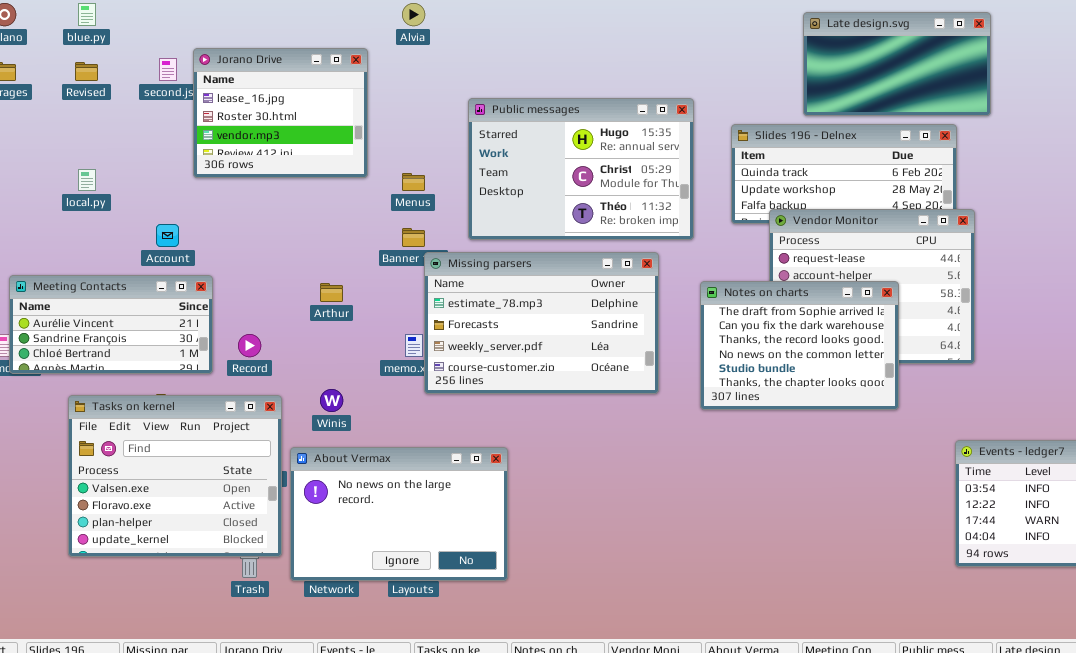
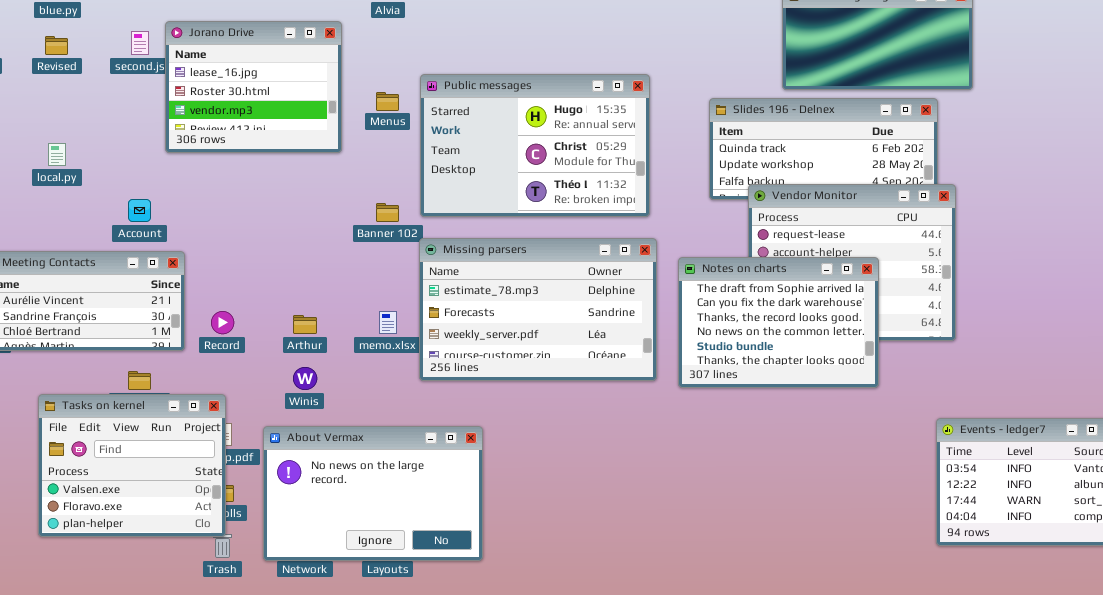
Public messages: [468,98,694,240] -> [420,74,650,217], moved
Menus: [402,173,425,191] -> [376,92,399,111], moved
Missing parsers: [424,252,659,394] -> [419,238,657,381], moved
Arthur: [320,283,343,302] -> [293,315,317,334], moved
Tasks on kernel: [68,395,282,557] -> [38,394,226,537], resized

